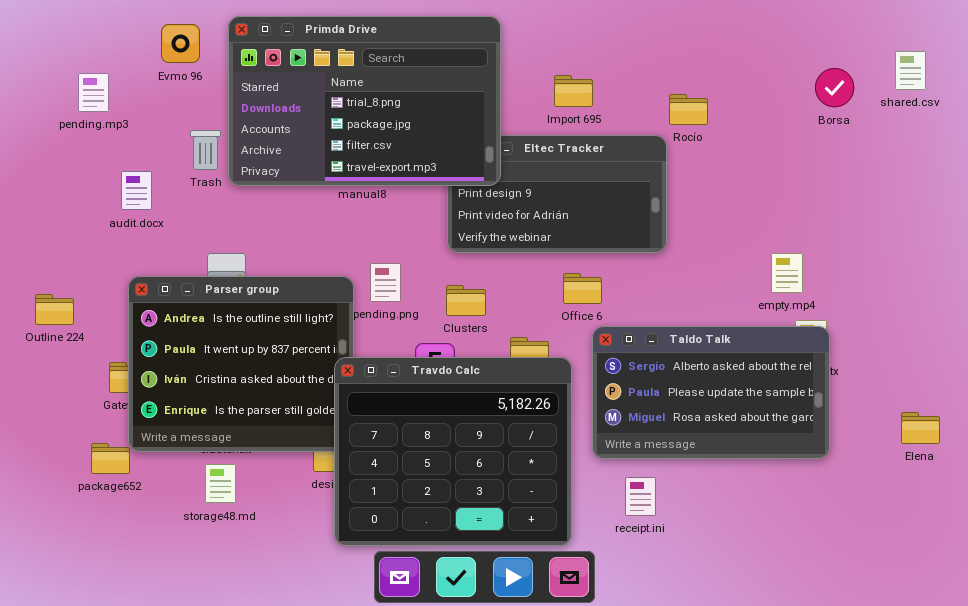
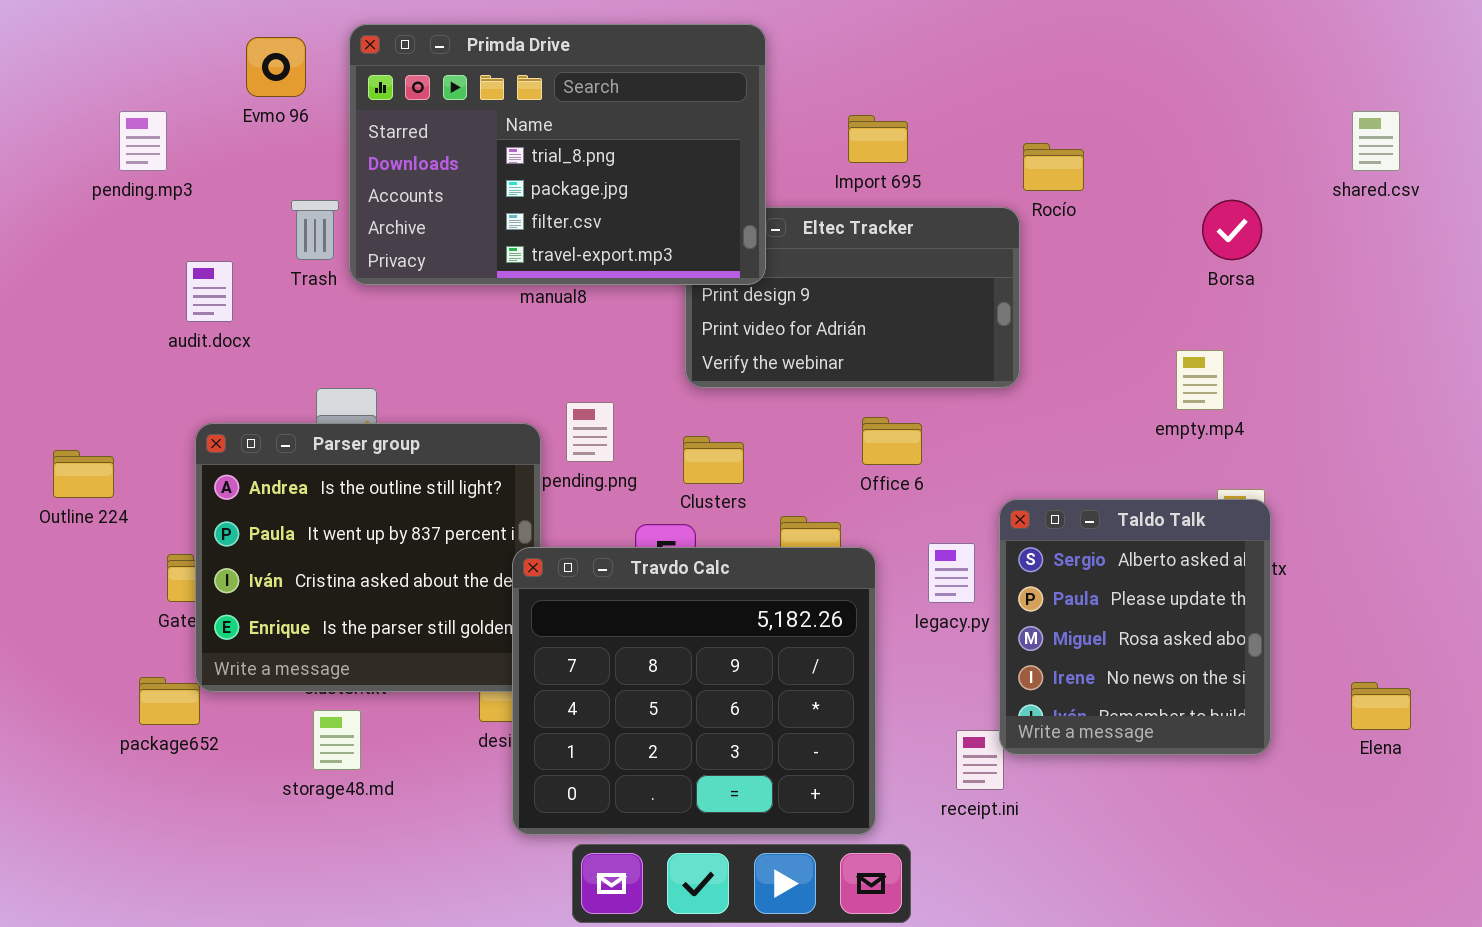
shared.csv: [895,51,926,90] -> [1352,111,1400,171], moved
Borsa: [815,68,854,107] -> [1202,200,1262,260], moved
empty.mp4: [771,253,803,293] -> [1176,350,1224,410], moved
Taldo Talk: [592,326,830,459] -> [999,499,1271,755], resized
Elena: [901,412,940,444] -> [1351,682,1411,730], moved

